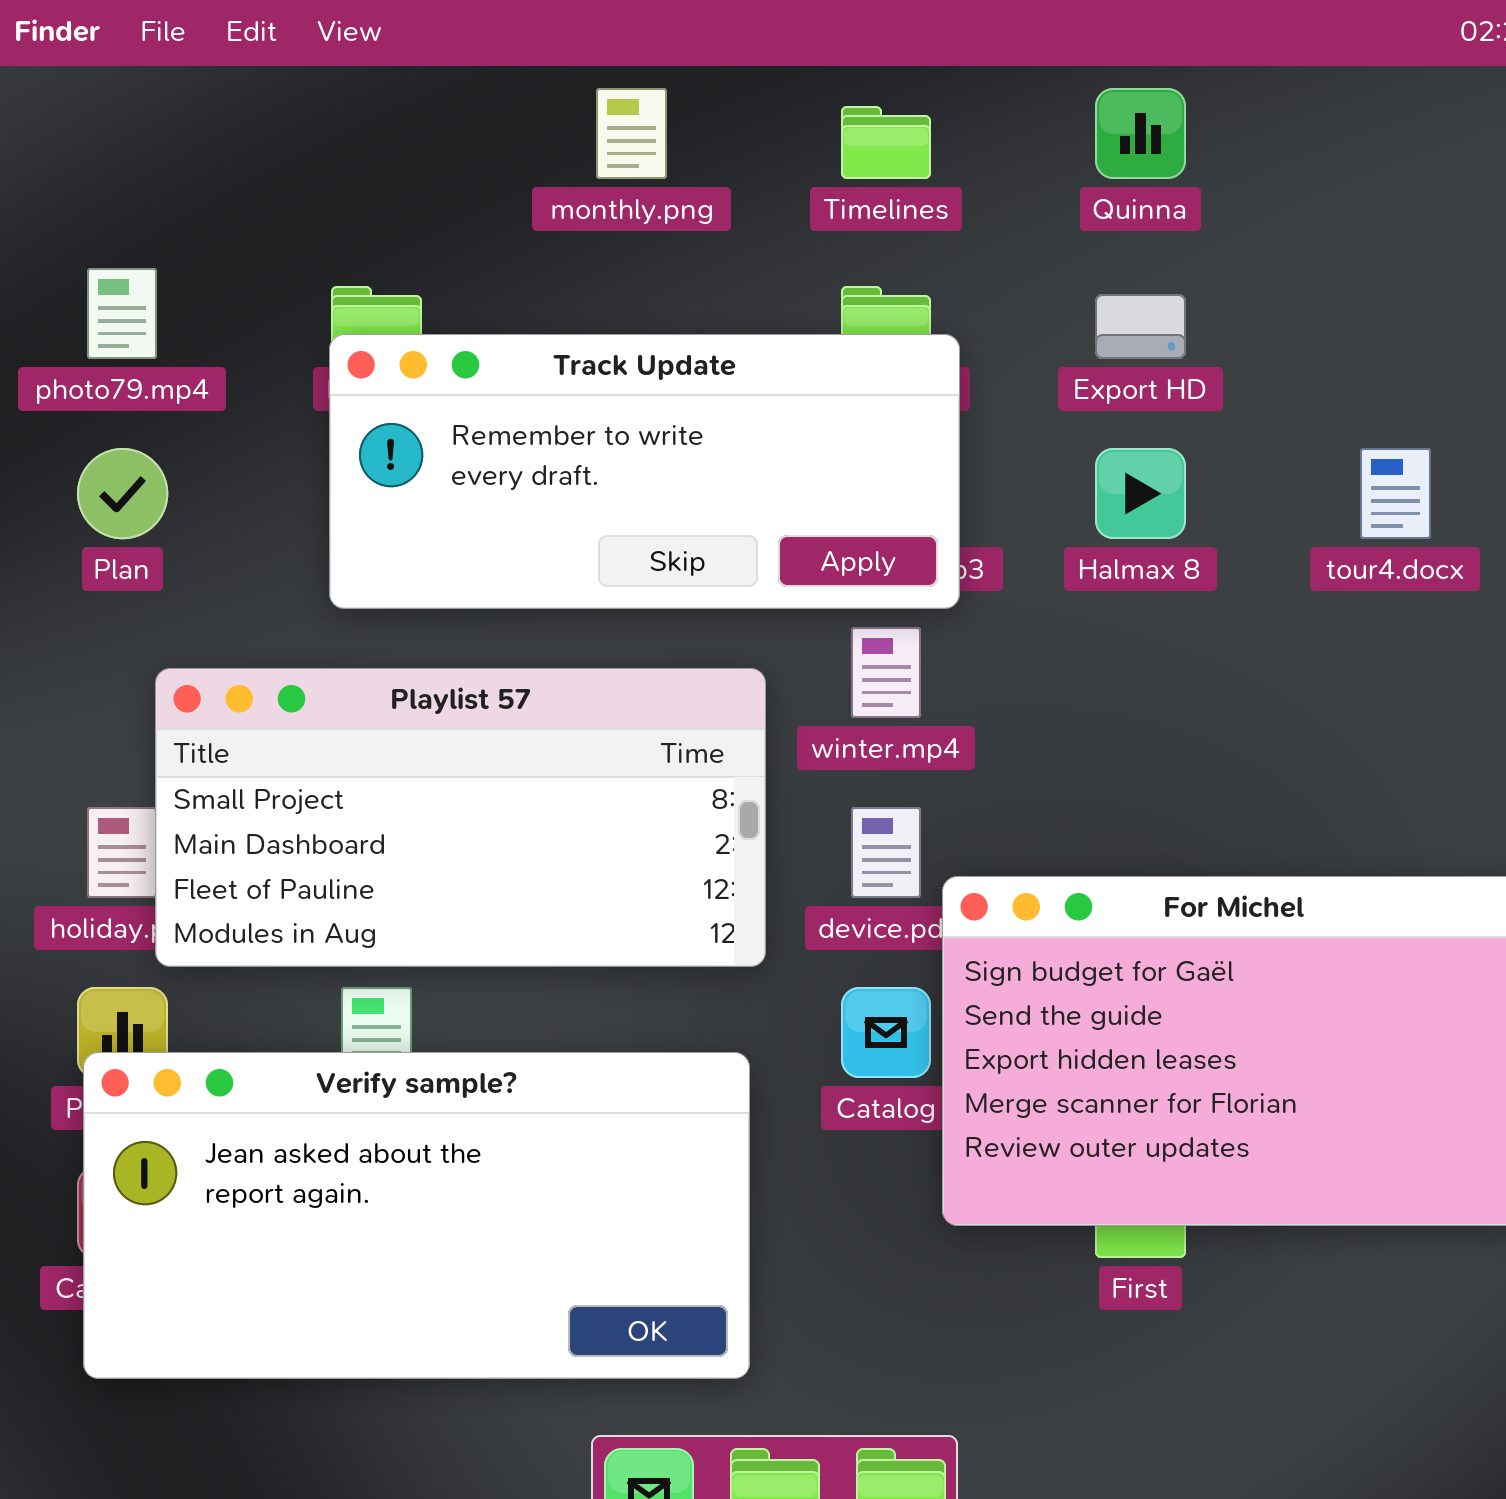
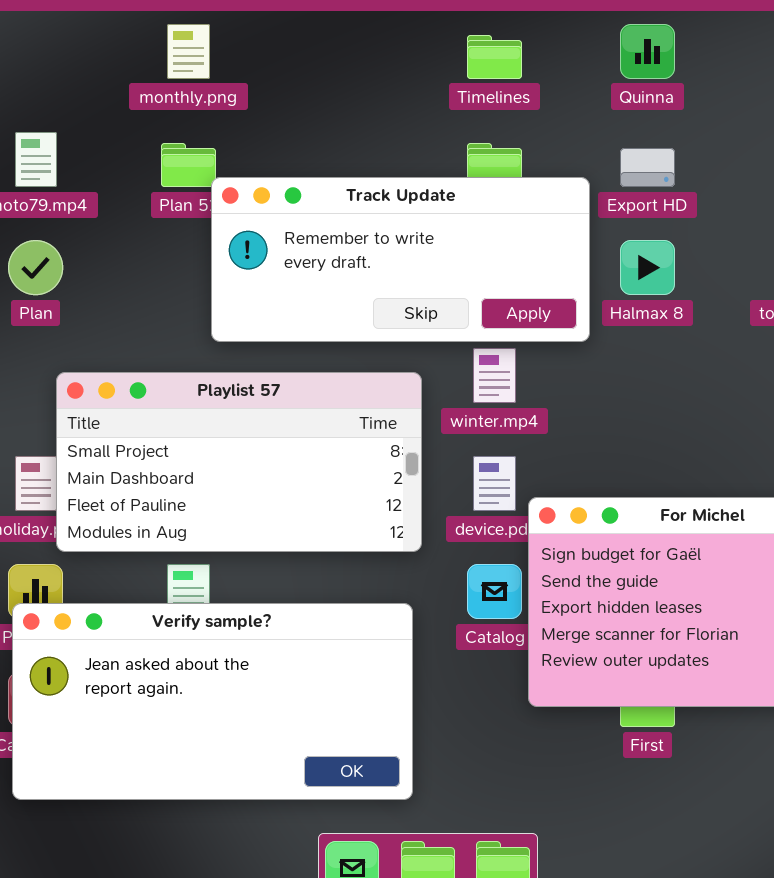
monthly.png: [596,88,667,179] -> [167,24,210,79], moved
Track Update: [329,334,960,609] -> [211,177,590,342], moved

